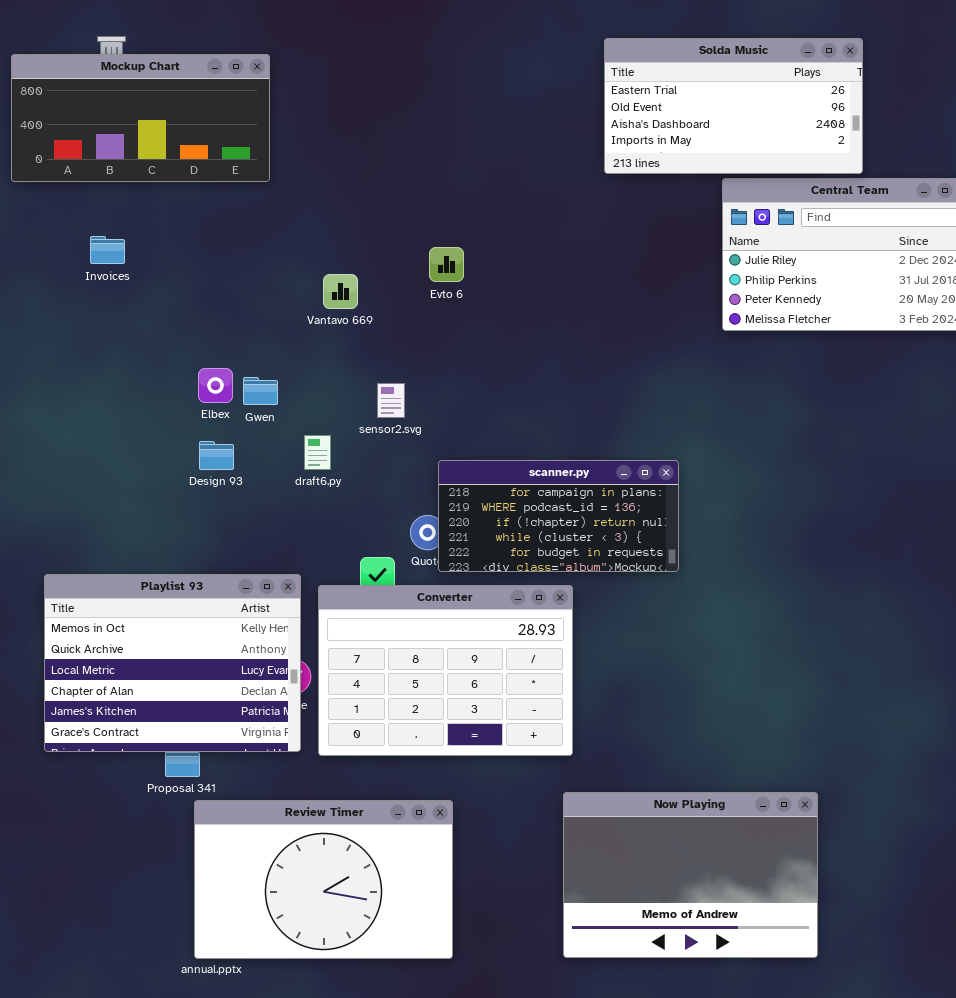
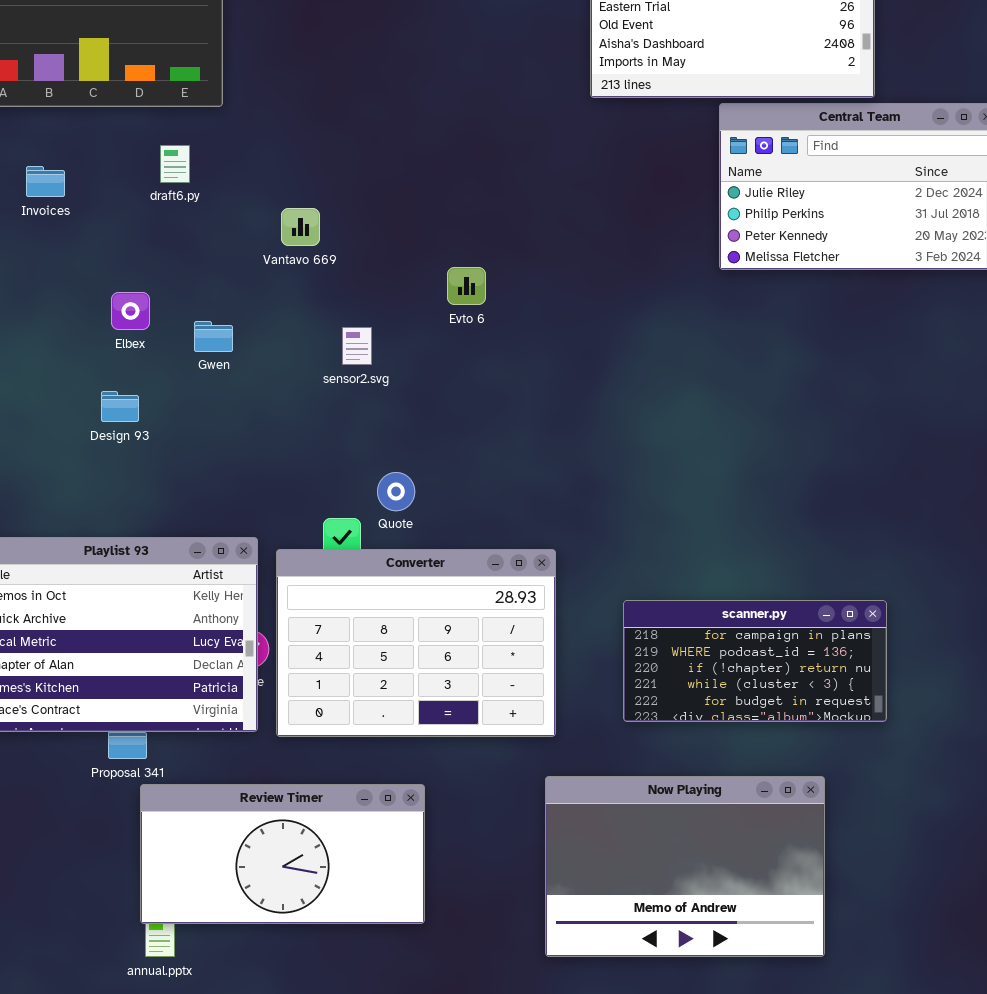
Evto 6: [429,247,464,282] -> [447,267,486,305], moved
Elbex: [198,368,233,403] -> [111,292,150,330], moved
draft6.py: [304,435,331,470] -> [160,145,190,183], moved
Design 93: [199,441,234,470] -> [101,391,139,422], moved
scanner.py: [438,460,679,572] -> [623,600,887,722], moved
Review Timer: [194,800,453,959] -> [140,784,425,924], resized

